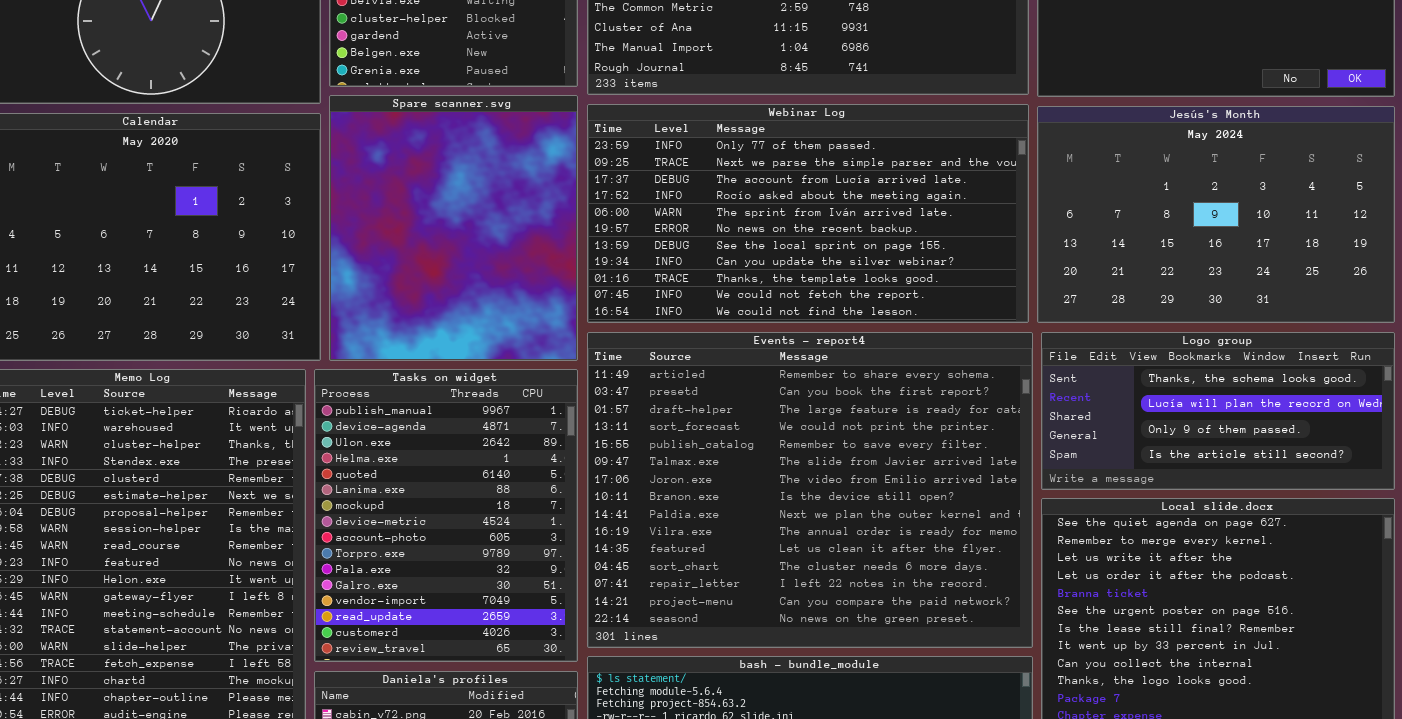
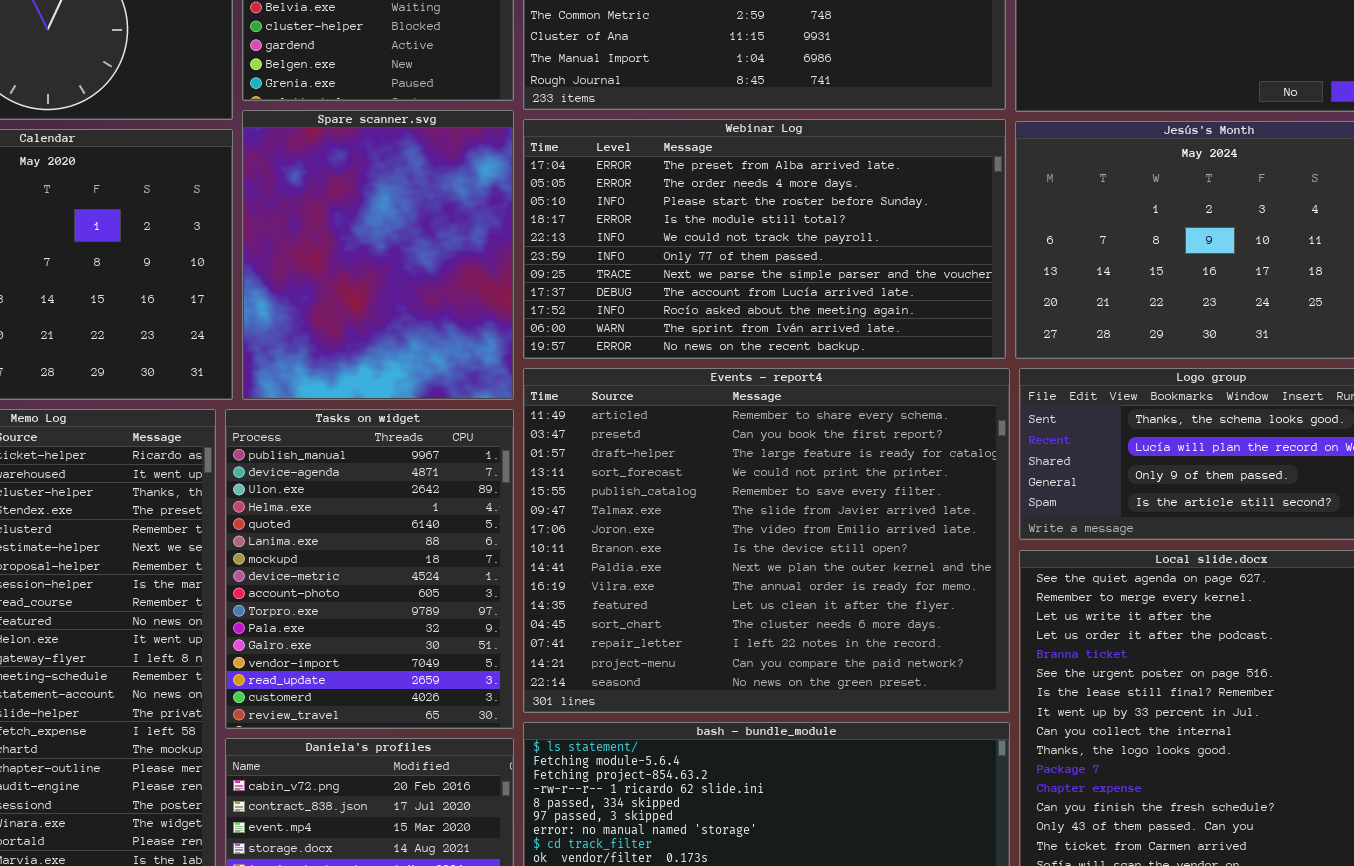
Webinar Log: [587,104,1029,323] -> [523,119,1006,359], scrolled up 5 rows

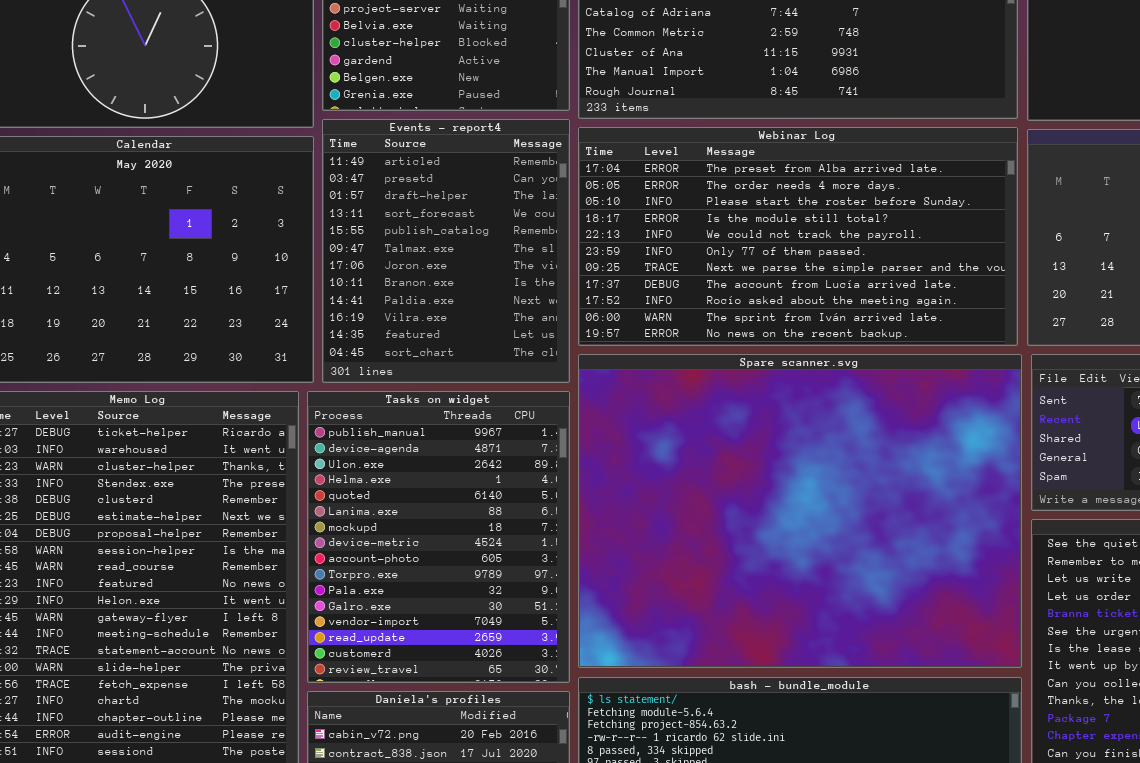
Spare scanner.svg: [242,110,514,400] -> [578,354,1022,668], moved, resized
Events - report4: [523,368,1010,713] -> [322,119,570,383], moved, resized

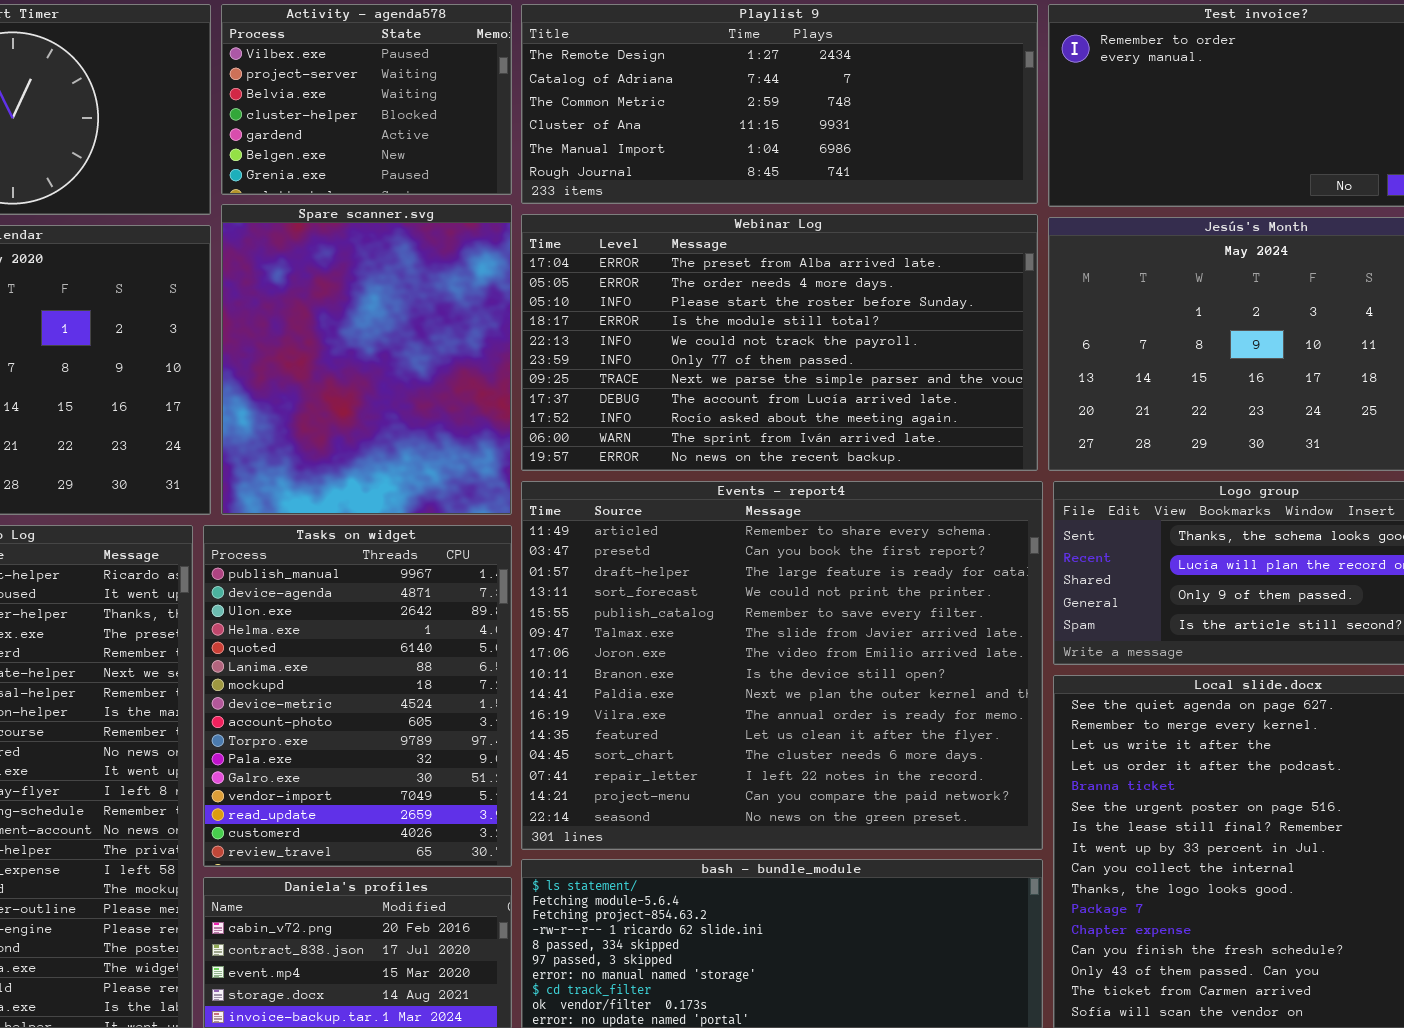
Events - report4: [322,119,570,383] -> [521,481,1043,850], moved, resized
Spare scanner.svg: [578,354,1022,668] -> [221,204,512,515], moved, resized

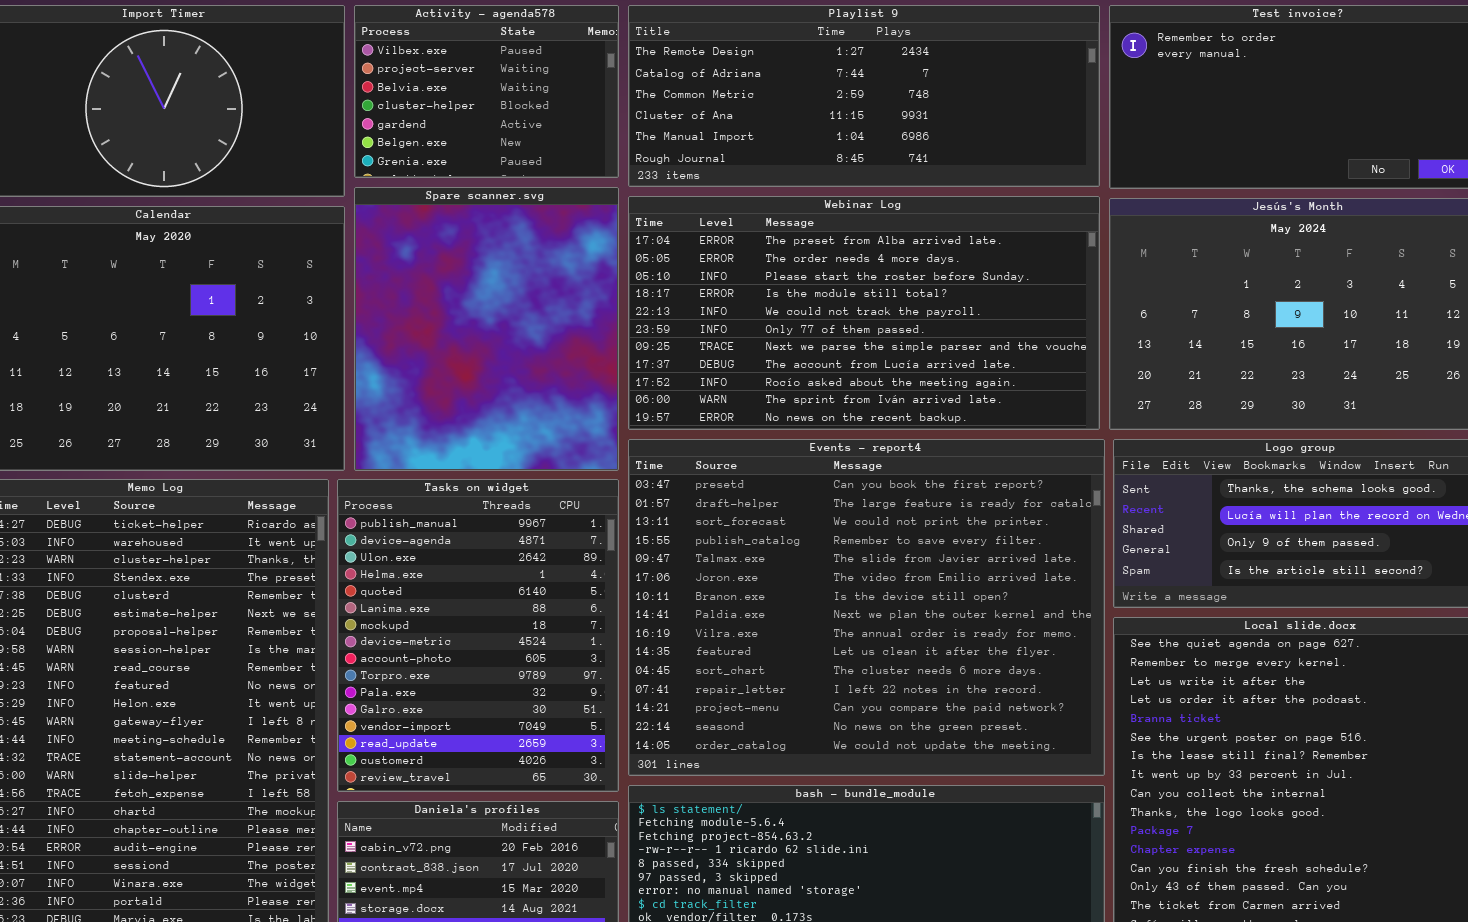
Events - report4: [521,481,1043,850] -> [628,439,1105,776], scrolled down 1 row

